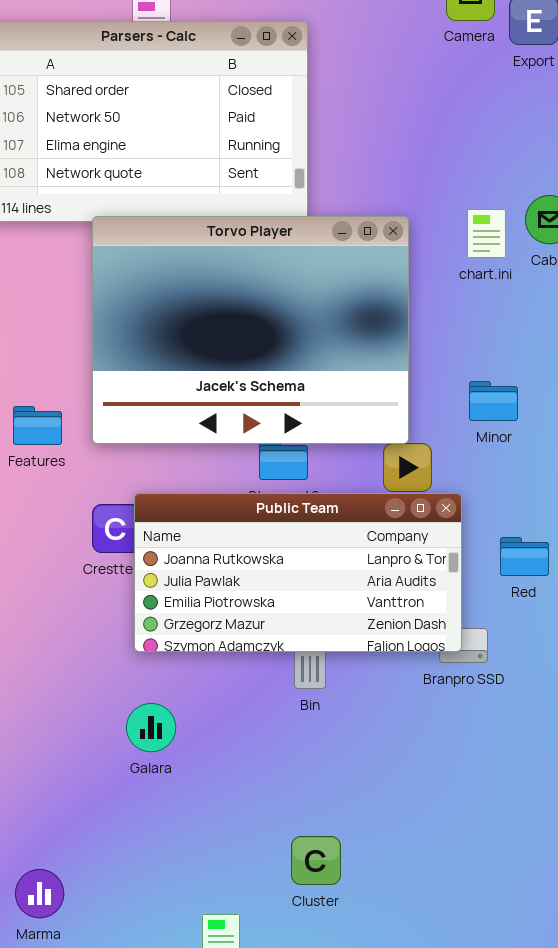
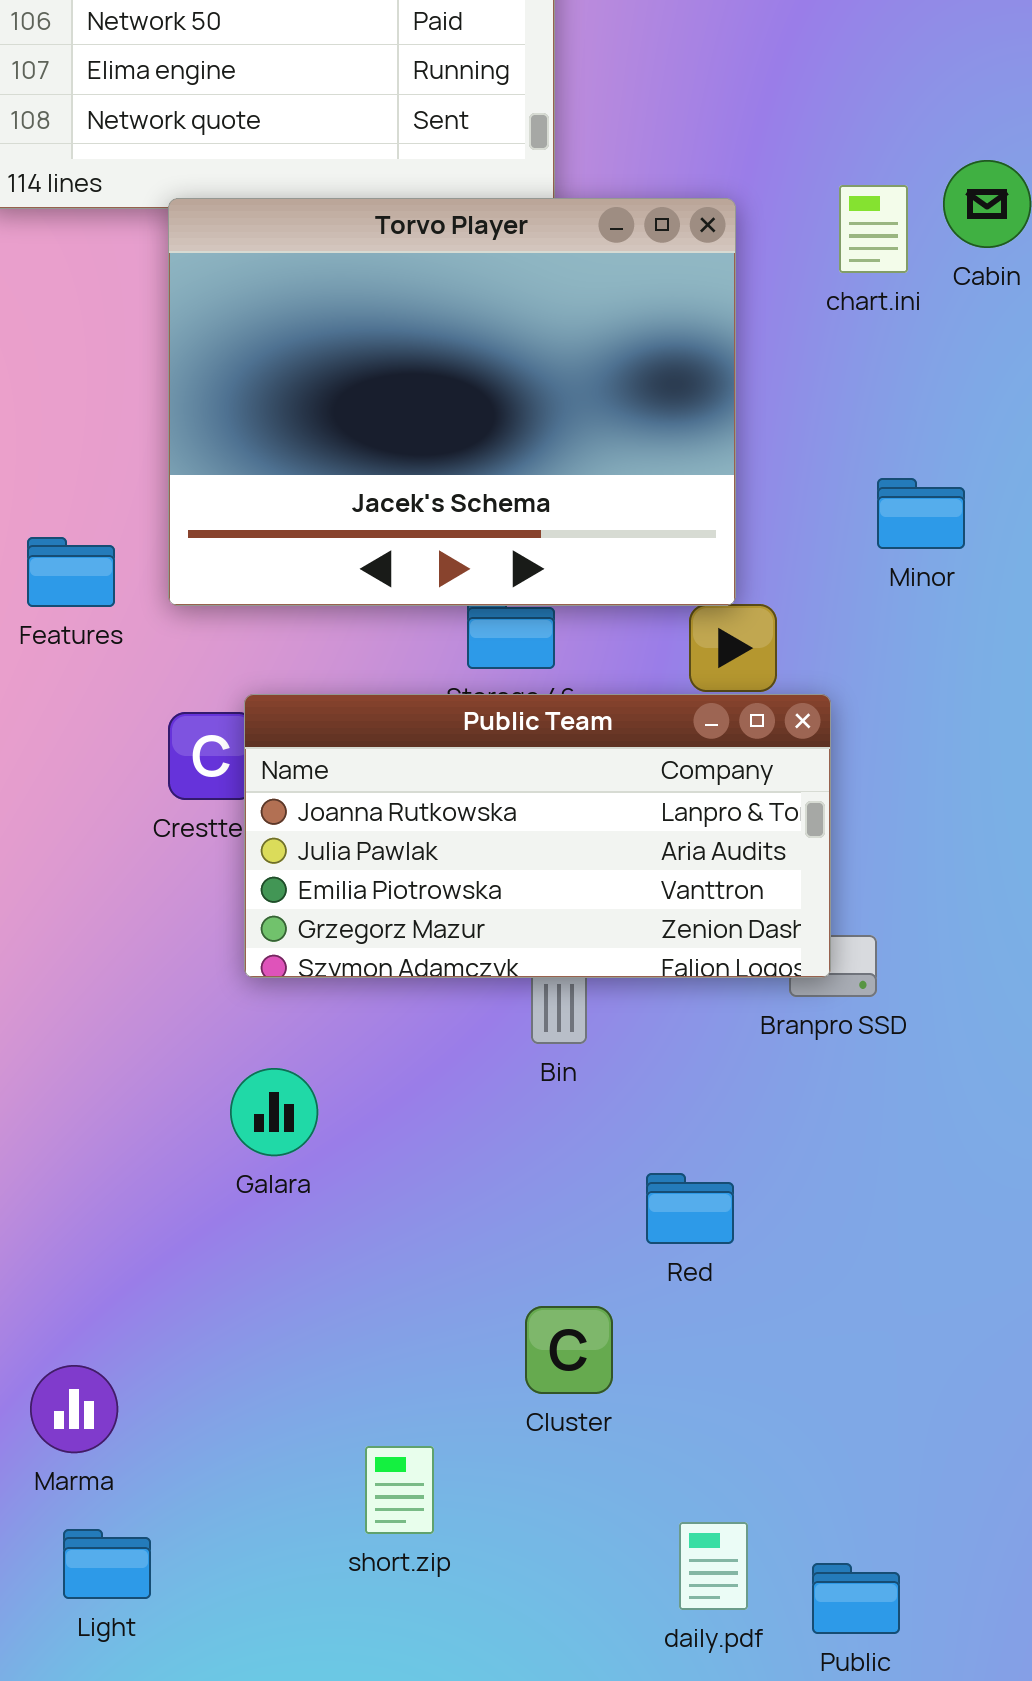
Minor: [469,381,518,421] -> [877,478,965,549], moved
Red: [500,537,549,576] -> [646,1173,734,1244], moved

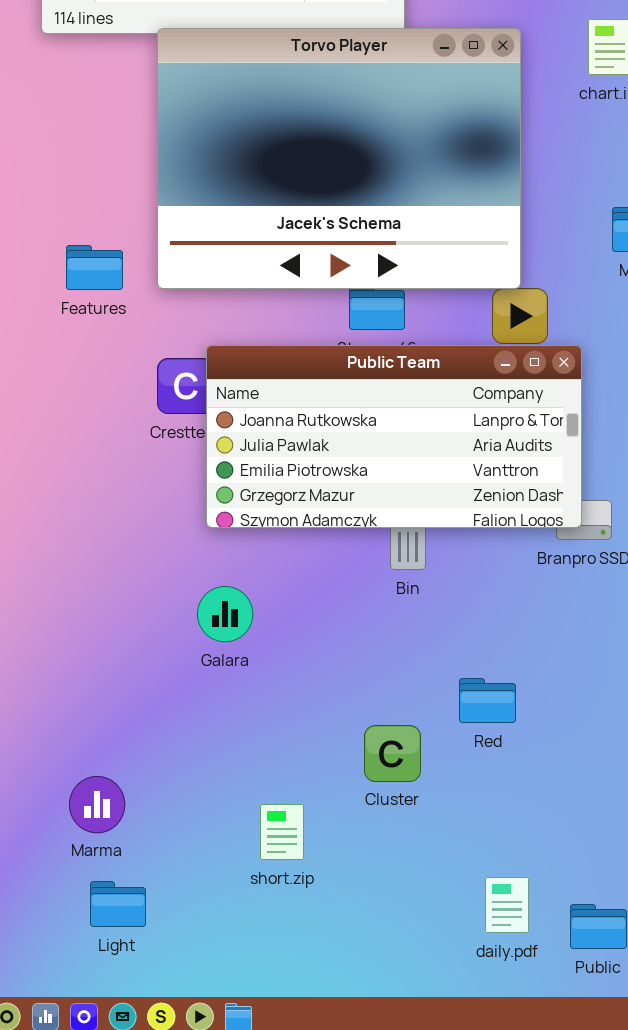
Red: [646,1173,734,1244] -> [459,678,516,723], moved
Cluster: [525,1306,613,1394] -> [364,725,421,782], moved
short.zip: [365,1446,434,1534] -> [260,804,304,860], moved

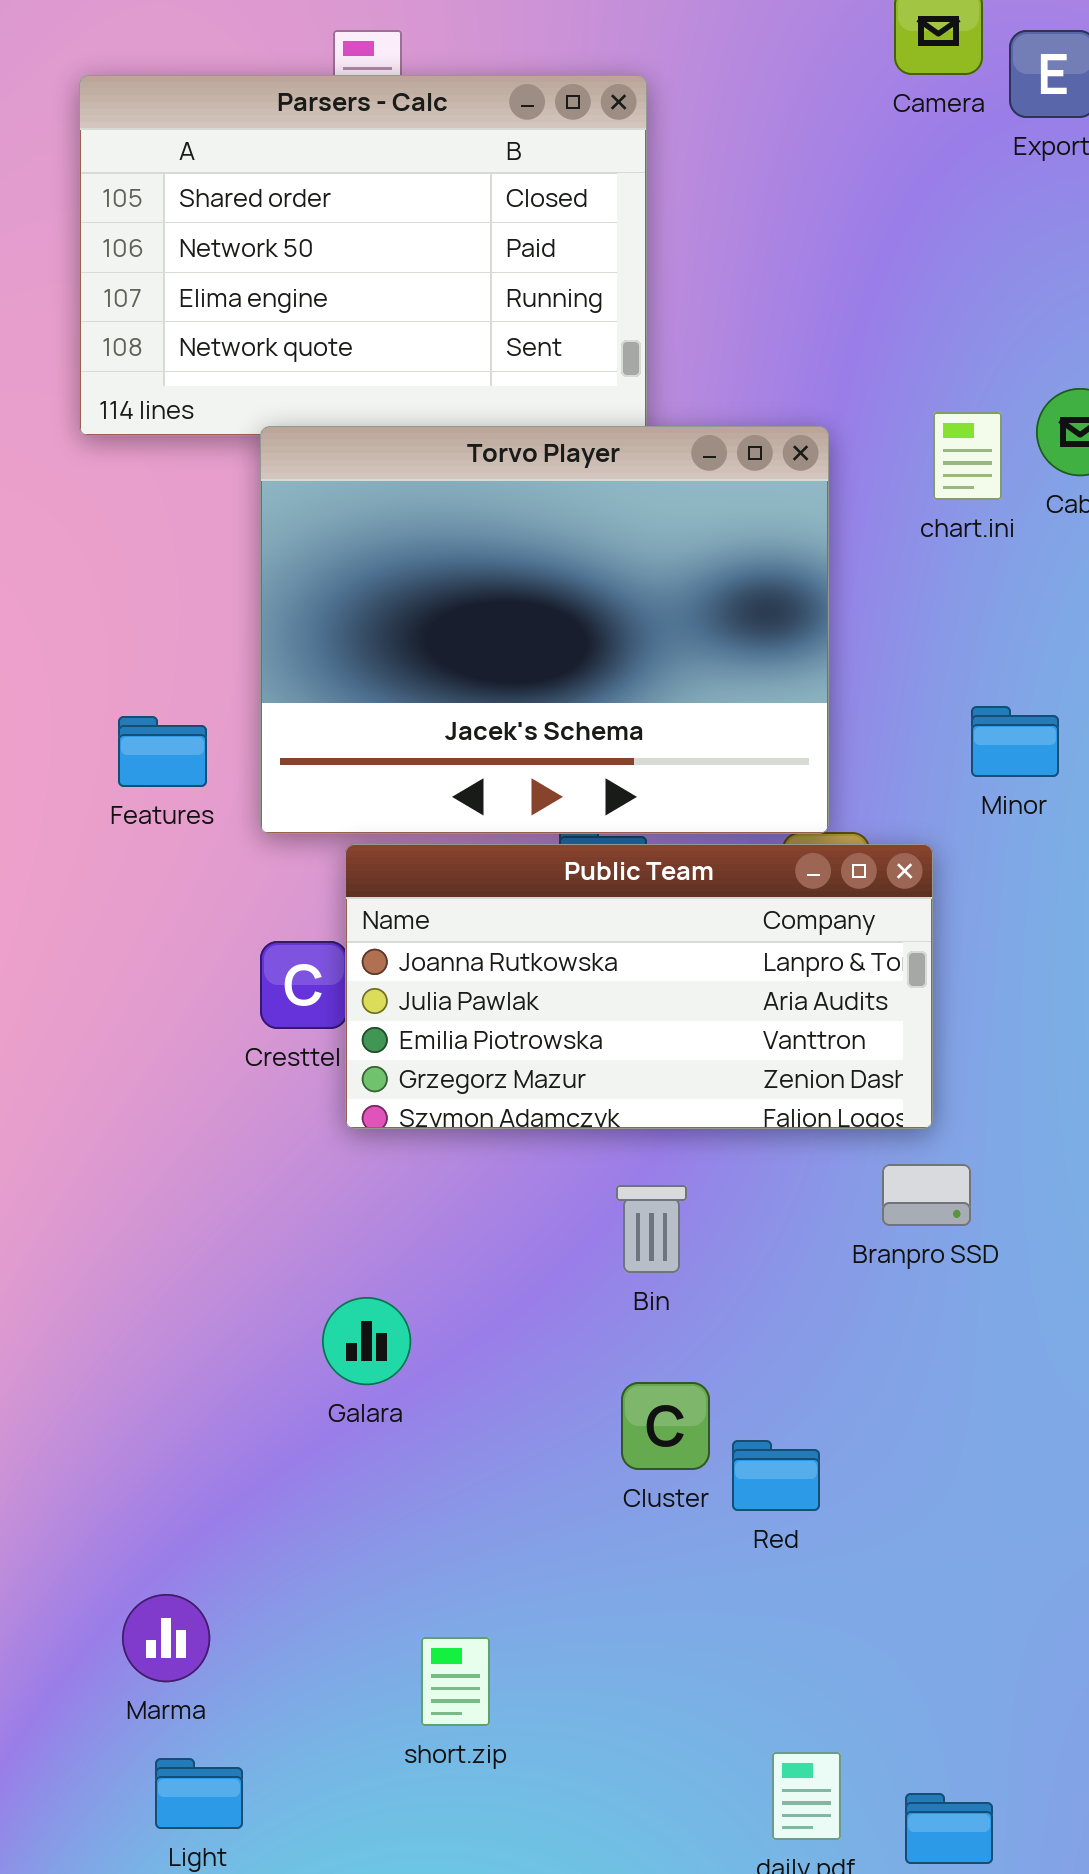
Features: [66,245,123,290] -> [118,716,207,787], moved
Public Team: [206,345,582,528] -> [345,844,933,1129], moved
Cluster: [364,725,421,782] -> [621,1382,710,1470], moved

